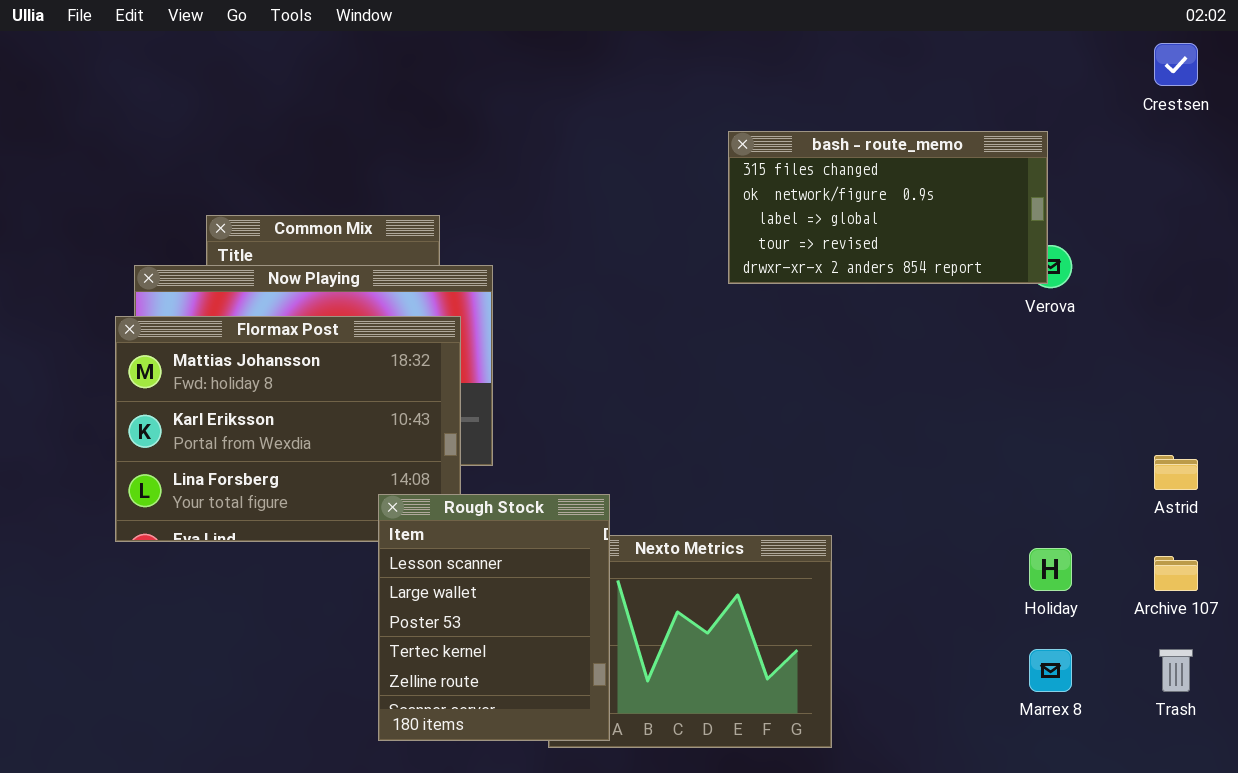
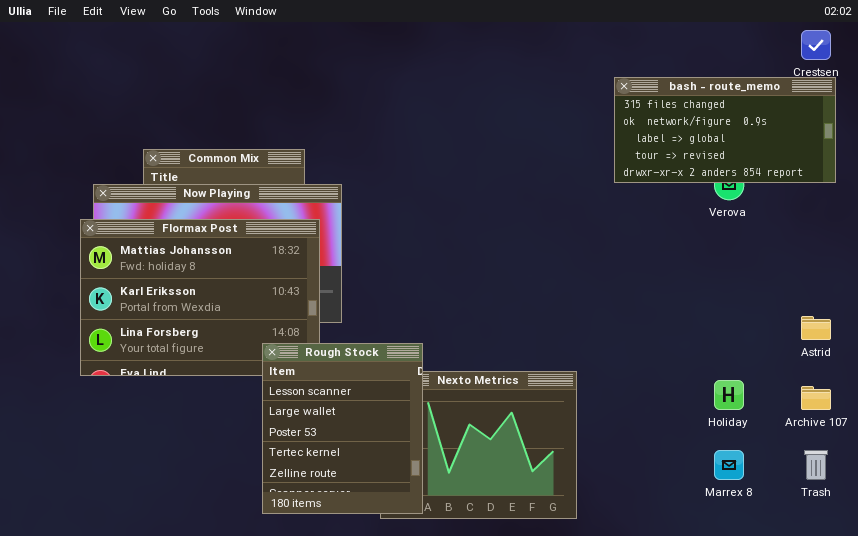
bash - route_memo: [728,131,1048,284] -> [614,77,836,183], moved

